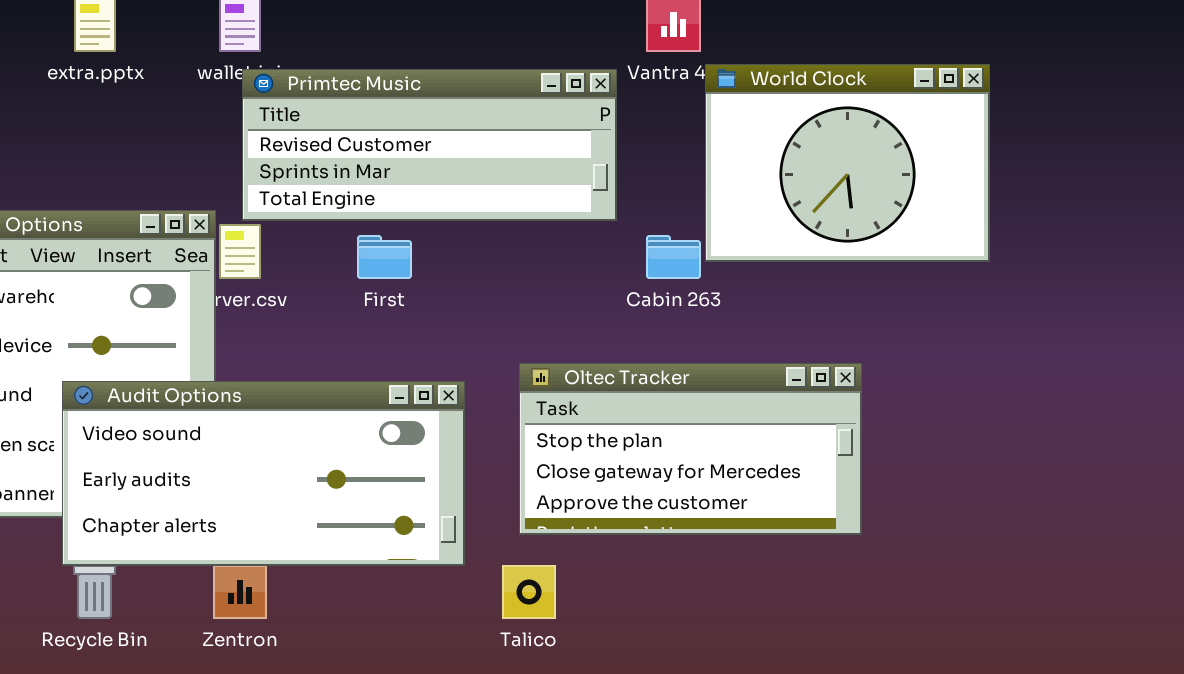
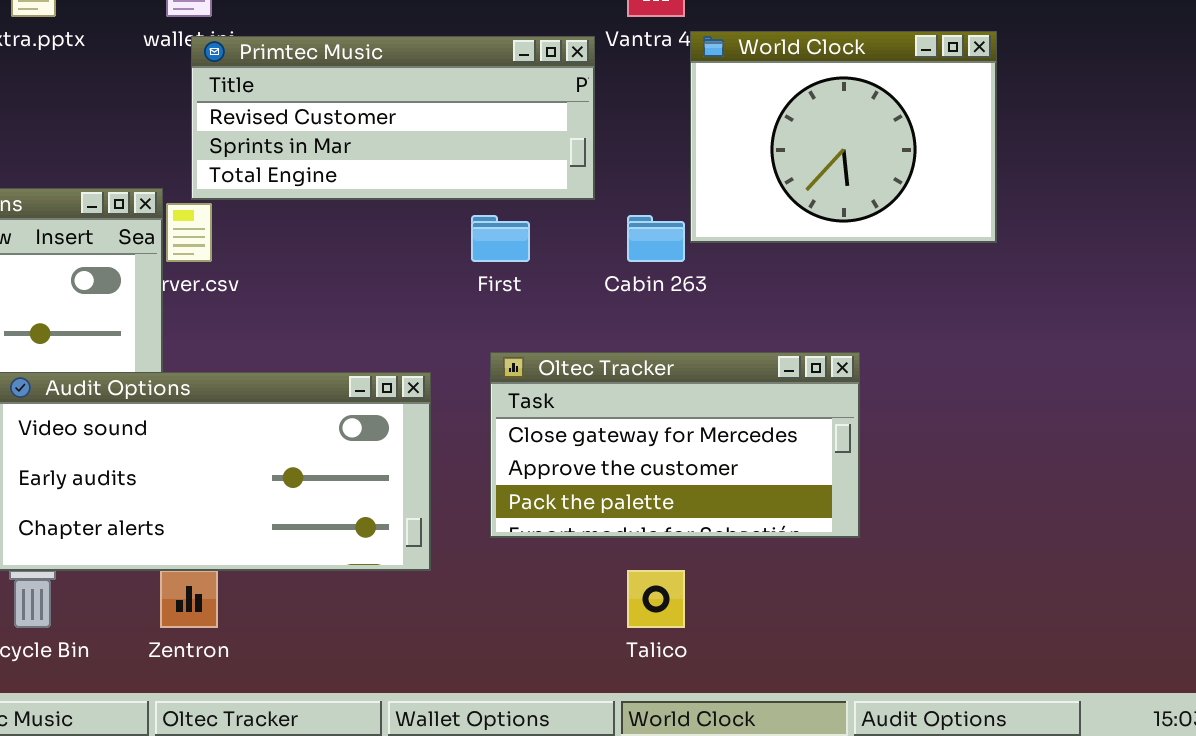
First: [357,235,412,279] -> [471,215,530,262], moved
Oltec Tracker: [519,363,862,535] -> [490,352,860,538], scrolled down 1 row
Talico: [502,565,556,619] -> [627,570,685,628], moved

